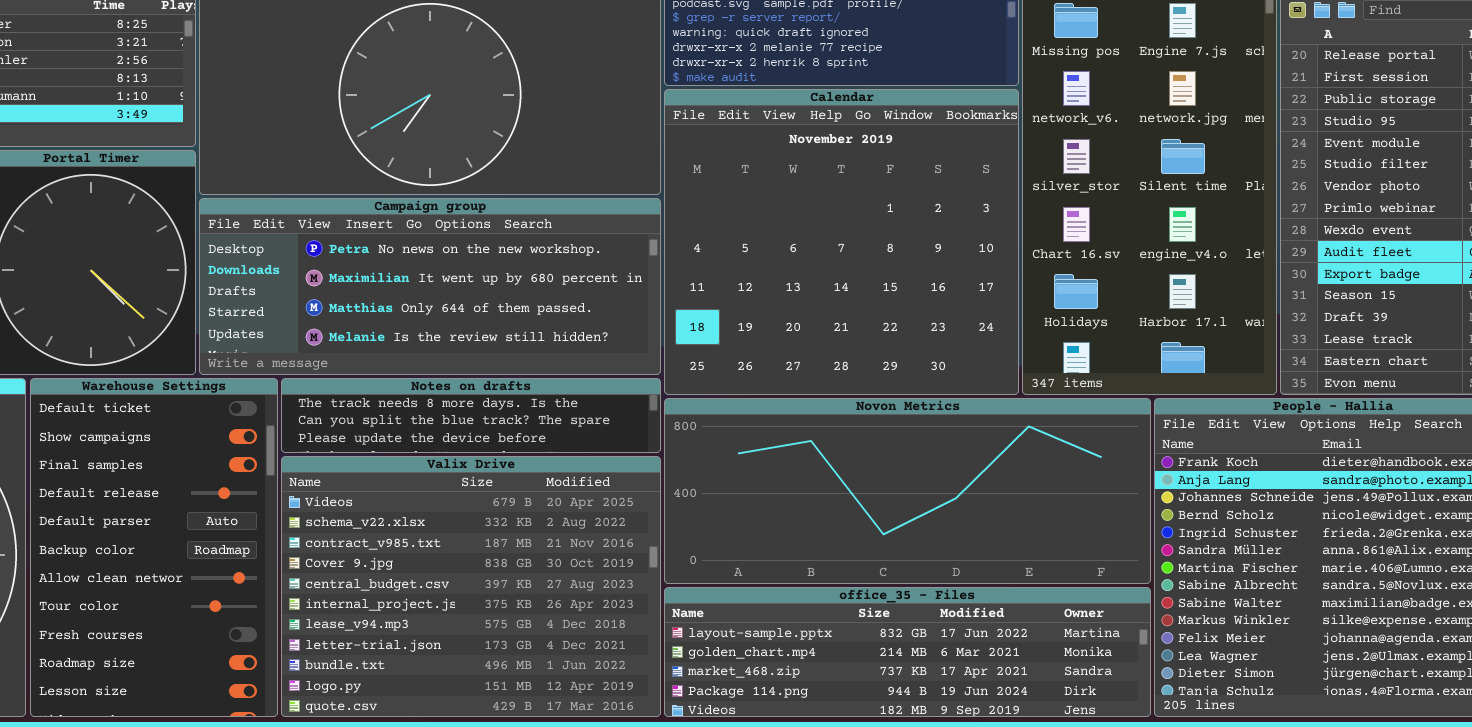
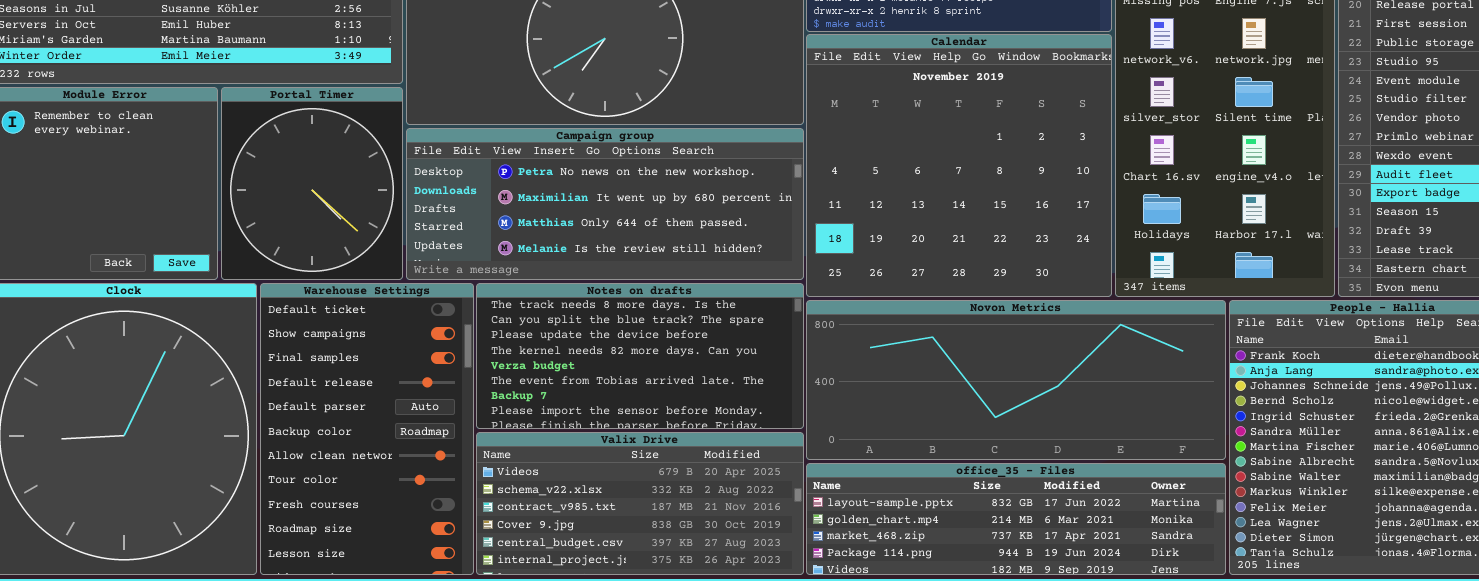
Notes on drafts: [281,378,661,453] -> [476,283,804,429], resized
Valix Drive: [281,456,661,717] -> [476,432,804,575], resized

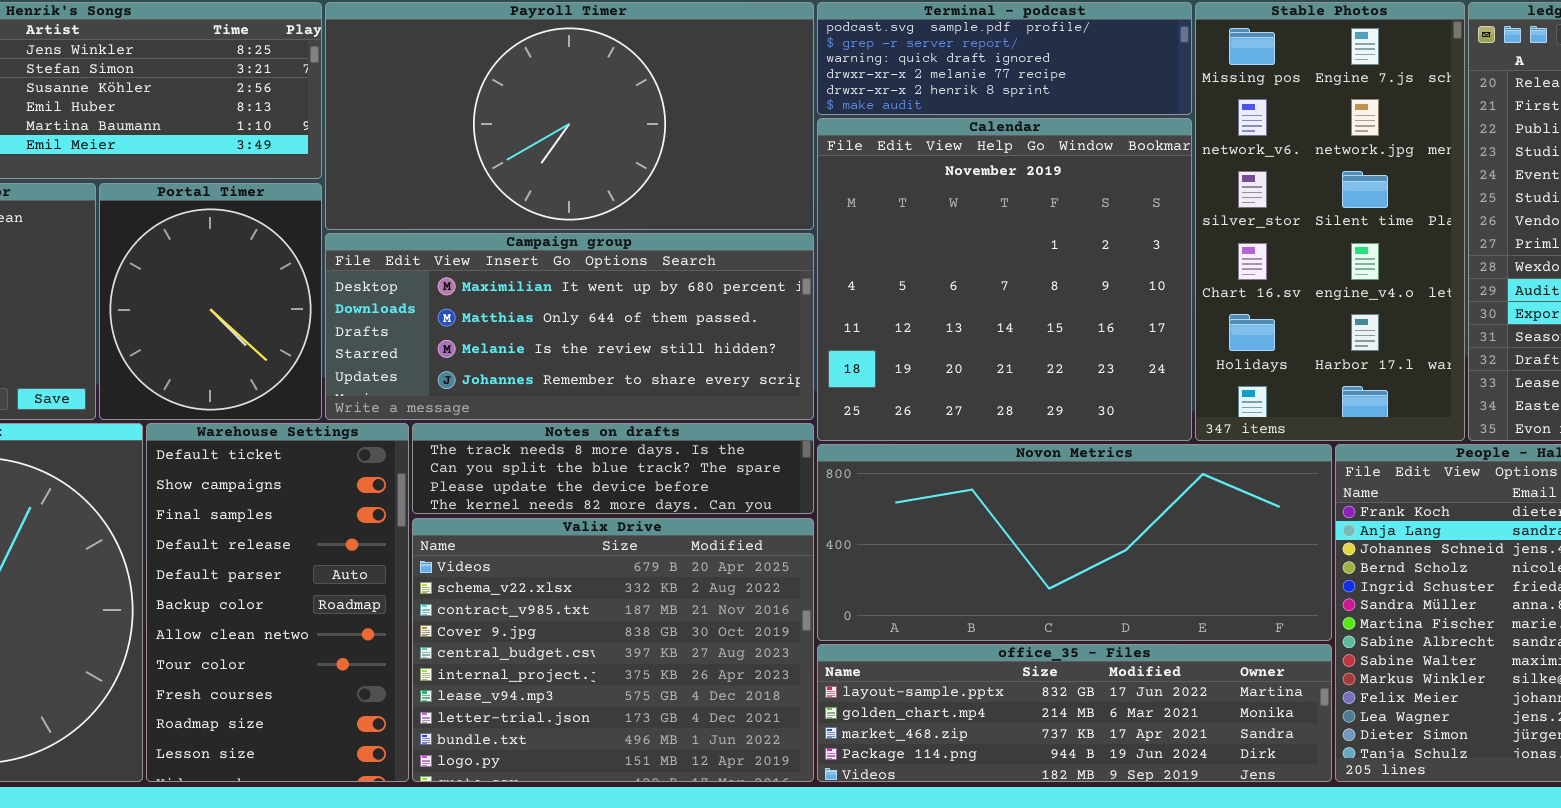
Campaign group: [406,128,804,280] -> [325,233,814,420], scrolled down 1 row
Notes on drafts: [476,283,804,429] -> [412,423,814,514], resized
Valix Drive: [476,432,804,575] -> [412,518,814,782], resized

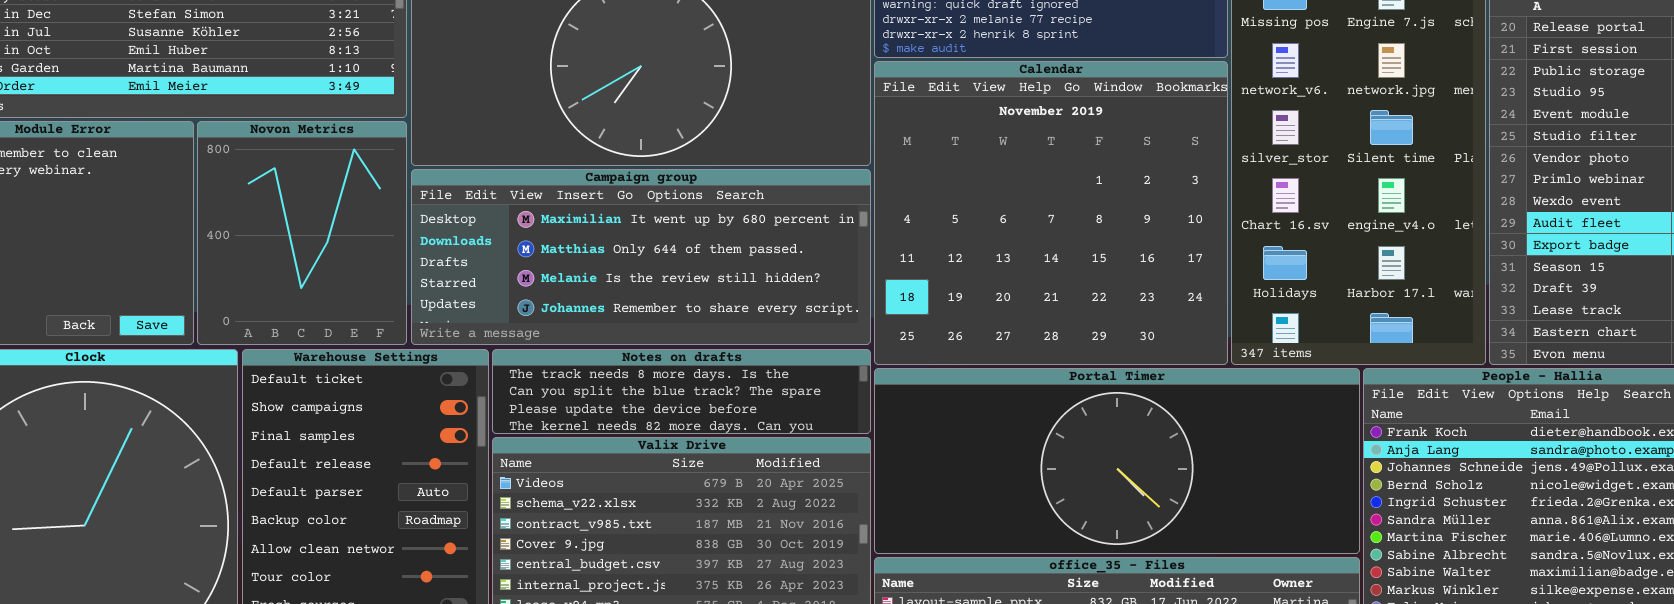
Portal Timer: [99,183,322,420] -> [874,368,1360,554], moved, resized
Novon Metrics: [817,444,1332,641] -> [197,121,407,345], moved, resized

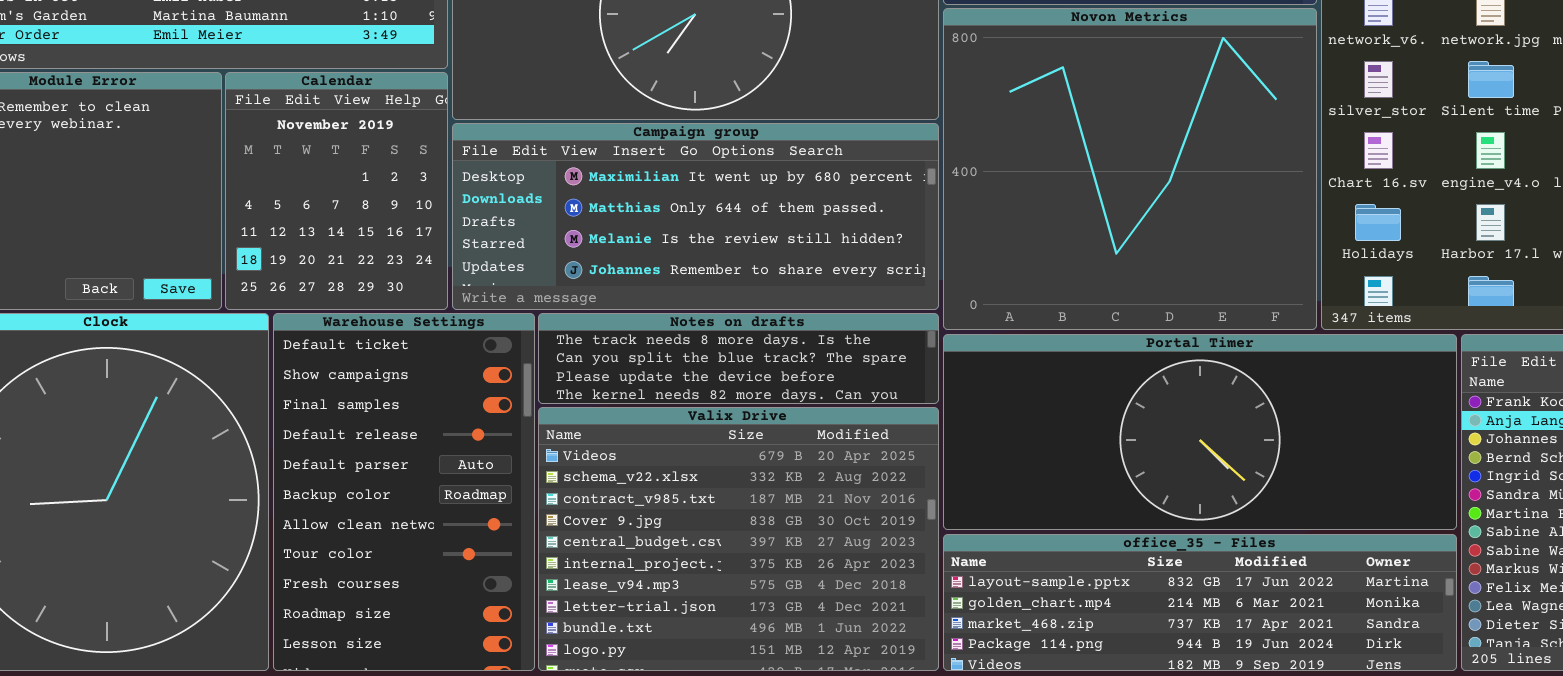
Calendar: [874,61,1228,365] -> [225,72,448,310], moved, resized
Novon Metrics: [197,121,407,345] -> [943,8,1317,330], moved, resized

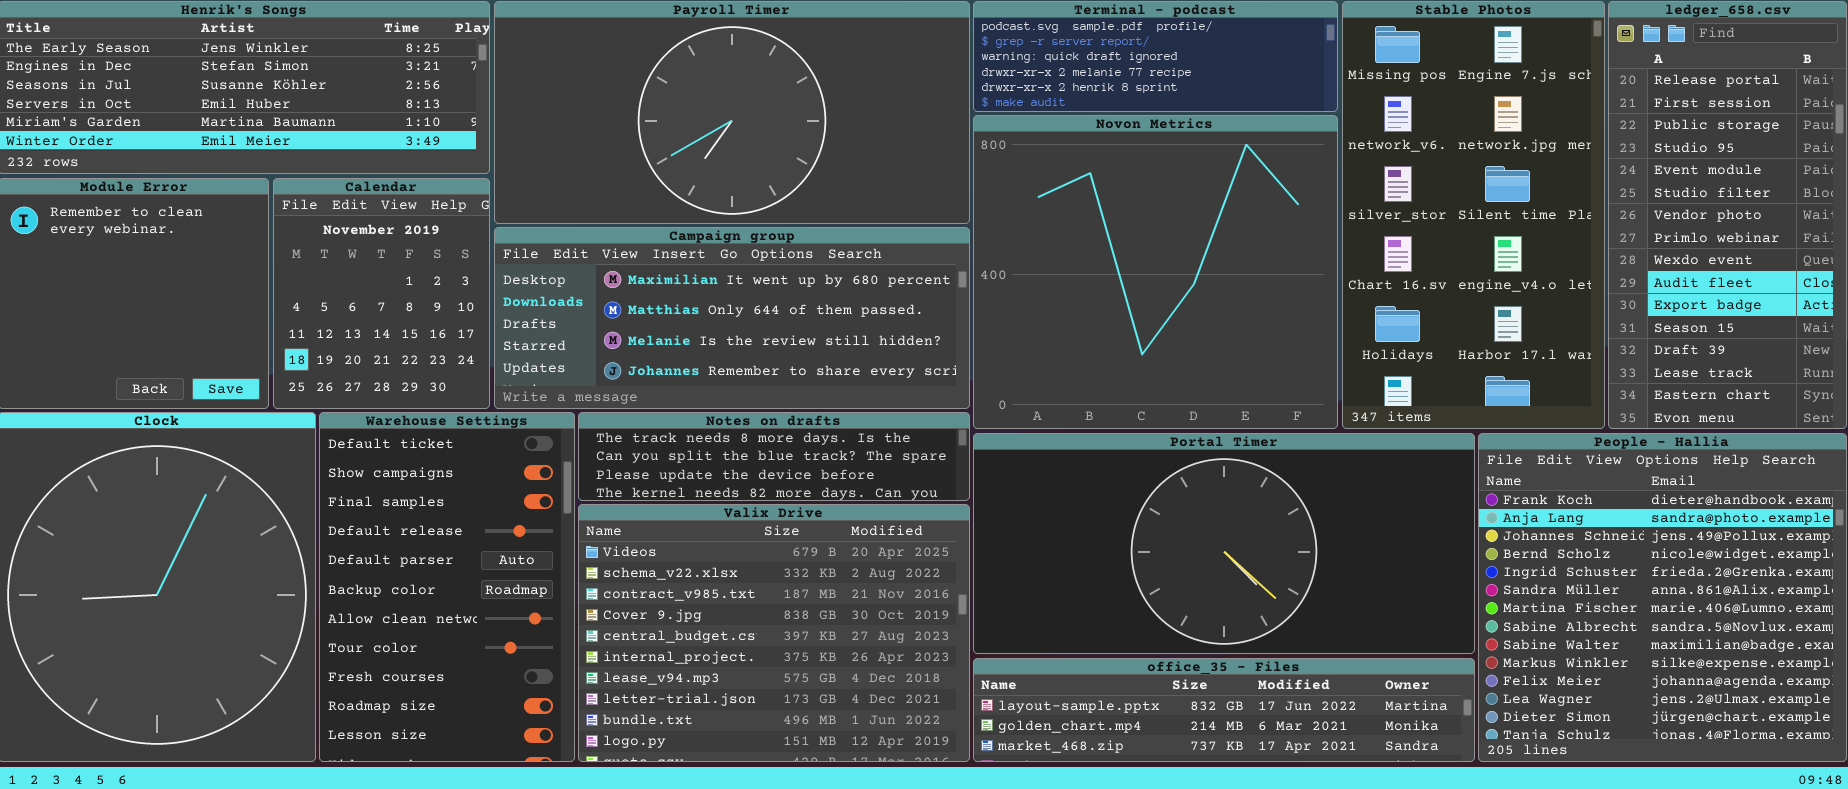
Portal Timer: [943,334,1457,530] -> [973,433,1475,654], resized
office_35 - Files: [943,534,1457,671] -> [973,658,1475,762], resized

